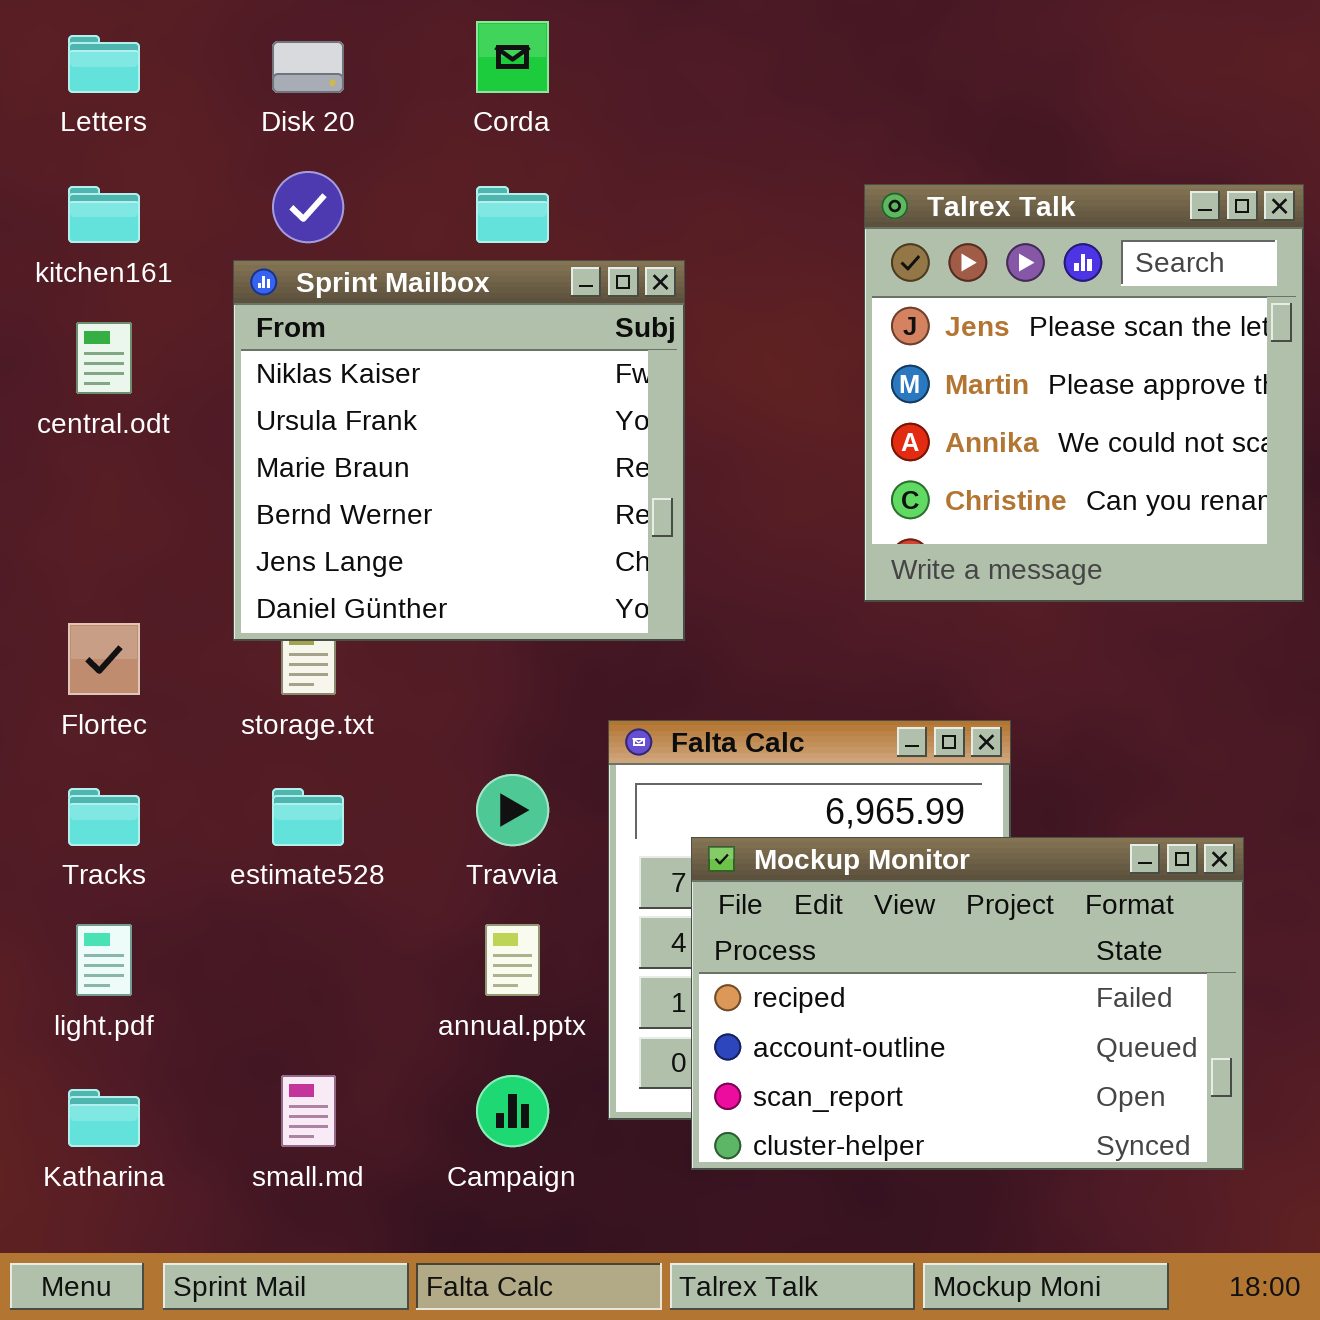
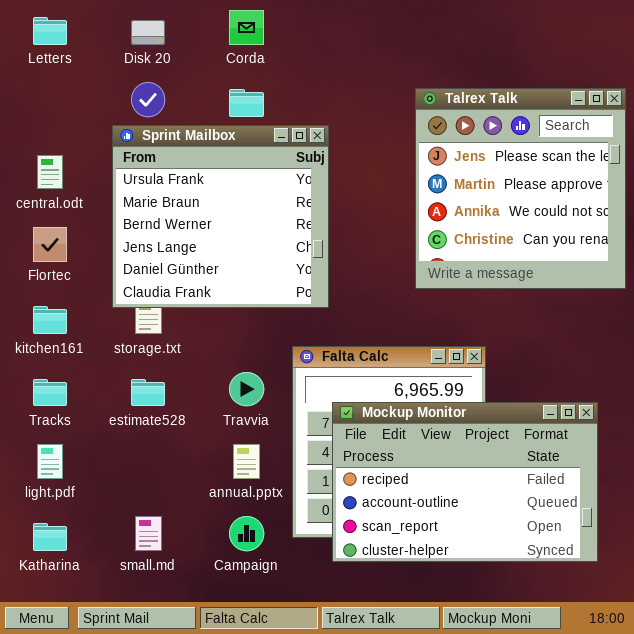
kitchen161: [68,186,140,243] -> [33,306,67,334], moved
Sprint Mailbox: [233,260,685,641] -> [112,125,329,308], scrolled down 1 row
Flortec: [68,623,140,695] -> [33,227,67,262], moved

